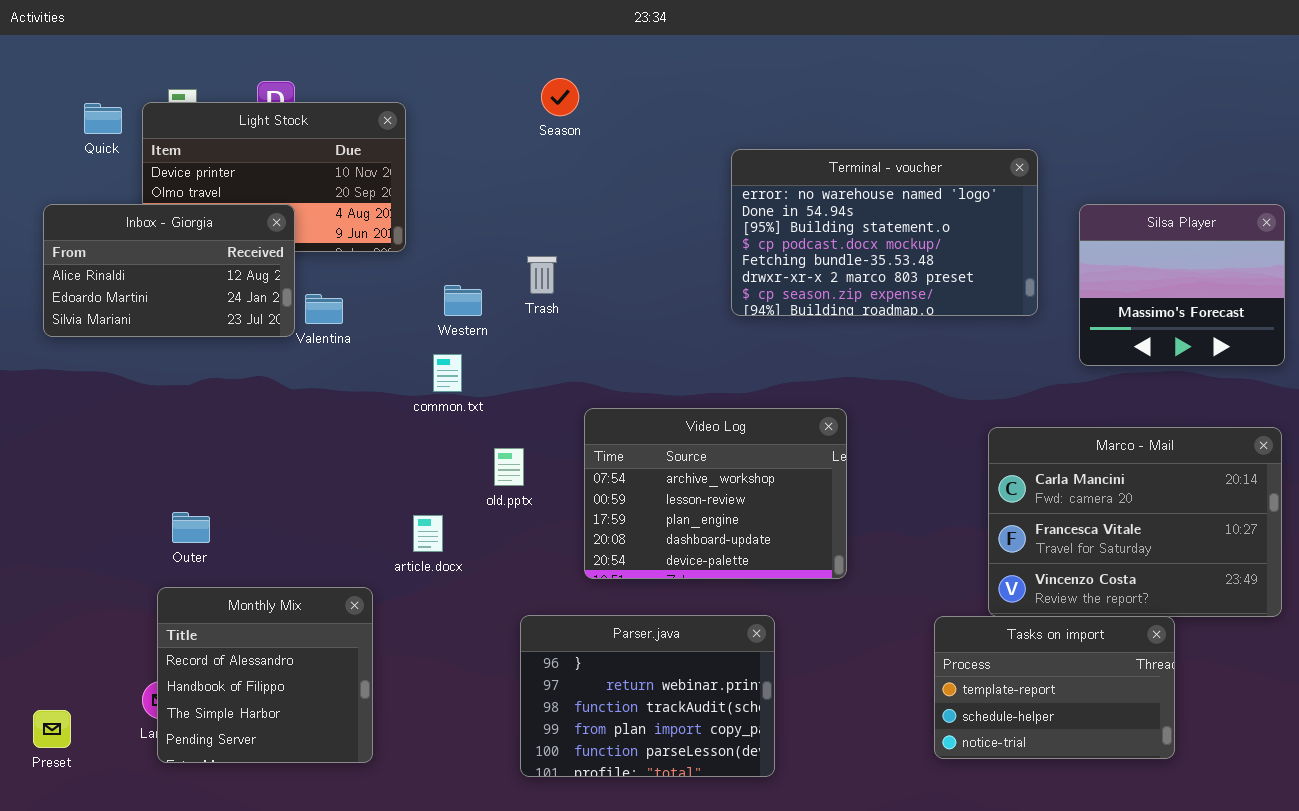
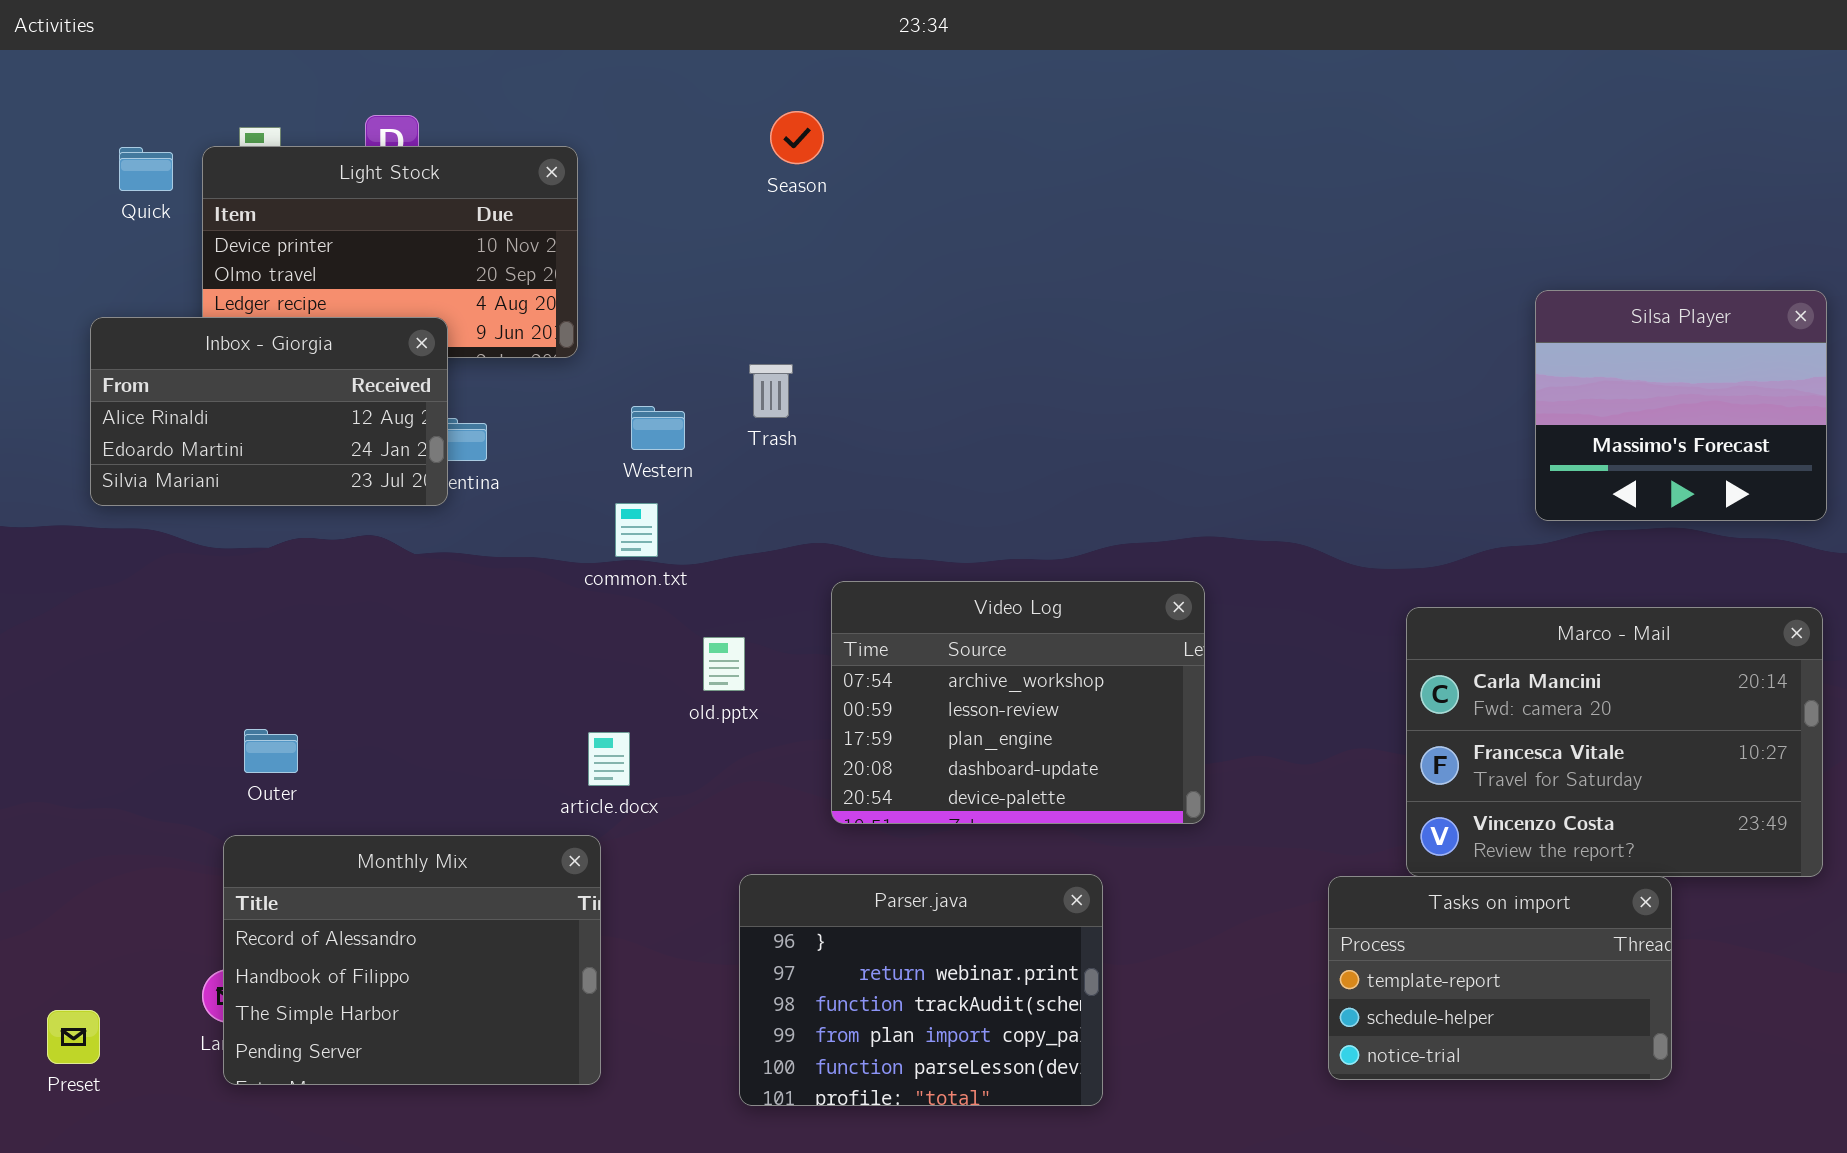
Terminal - voucher: [731,149,1038,316] -> none, closed
Inbox - Giorgia: [43,204,295,337] -> [90,317,448,506], moved
Monthly Mix: [157,587,373,763] -> [223,835,601,1085], resized

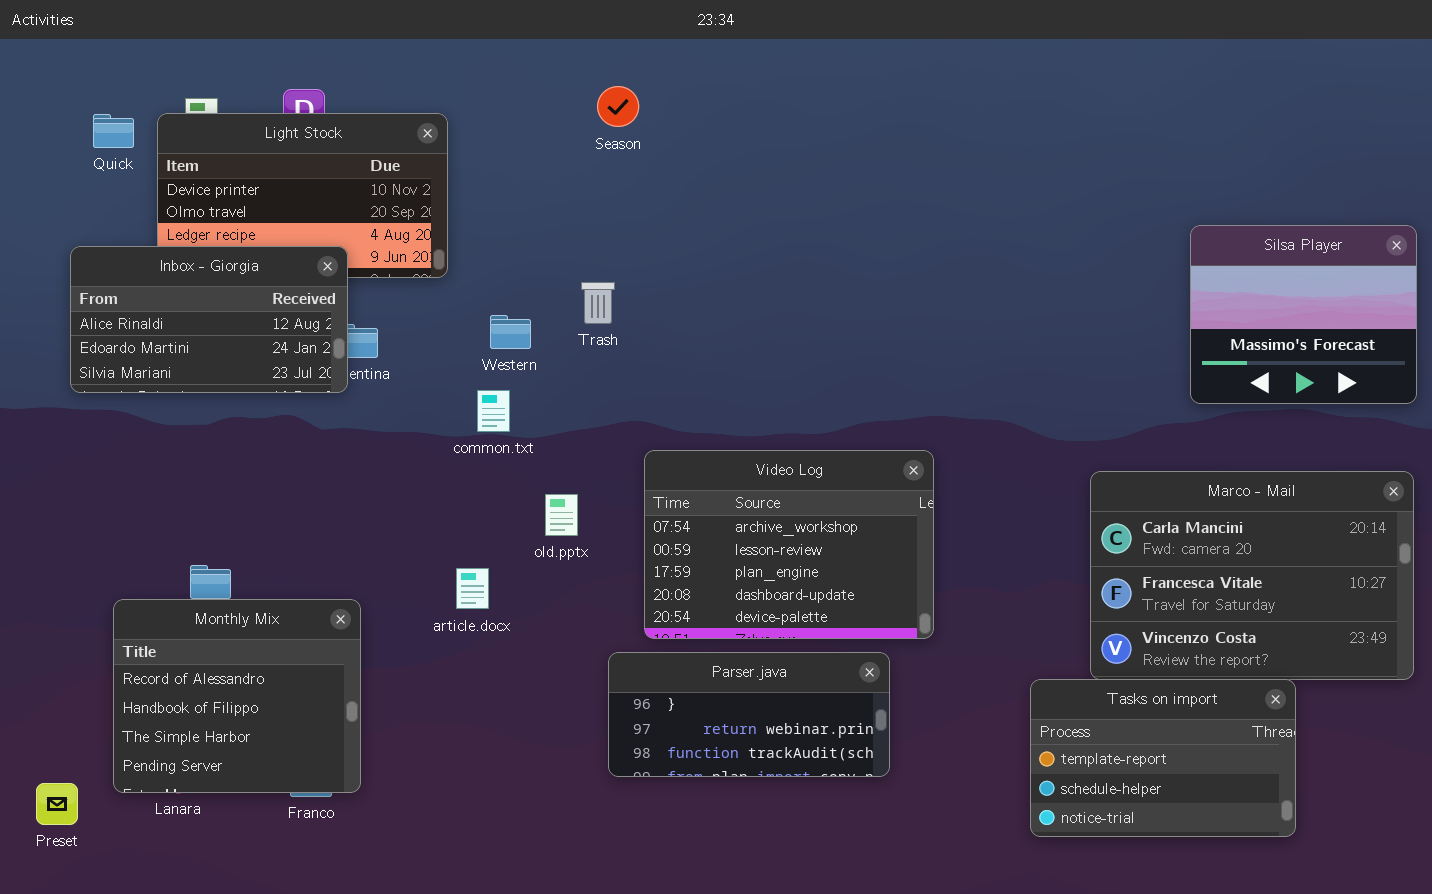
Monthly Mix: [223,835,601,1085] -> [113,599,361,793], moved, resized
Parser.java: [739,874,1103,1106] -> [608,652,890,777], moved, resized

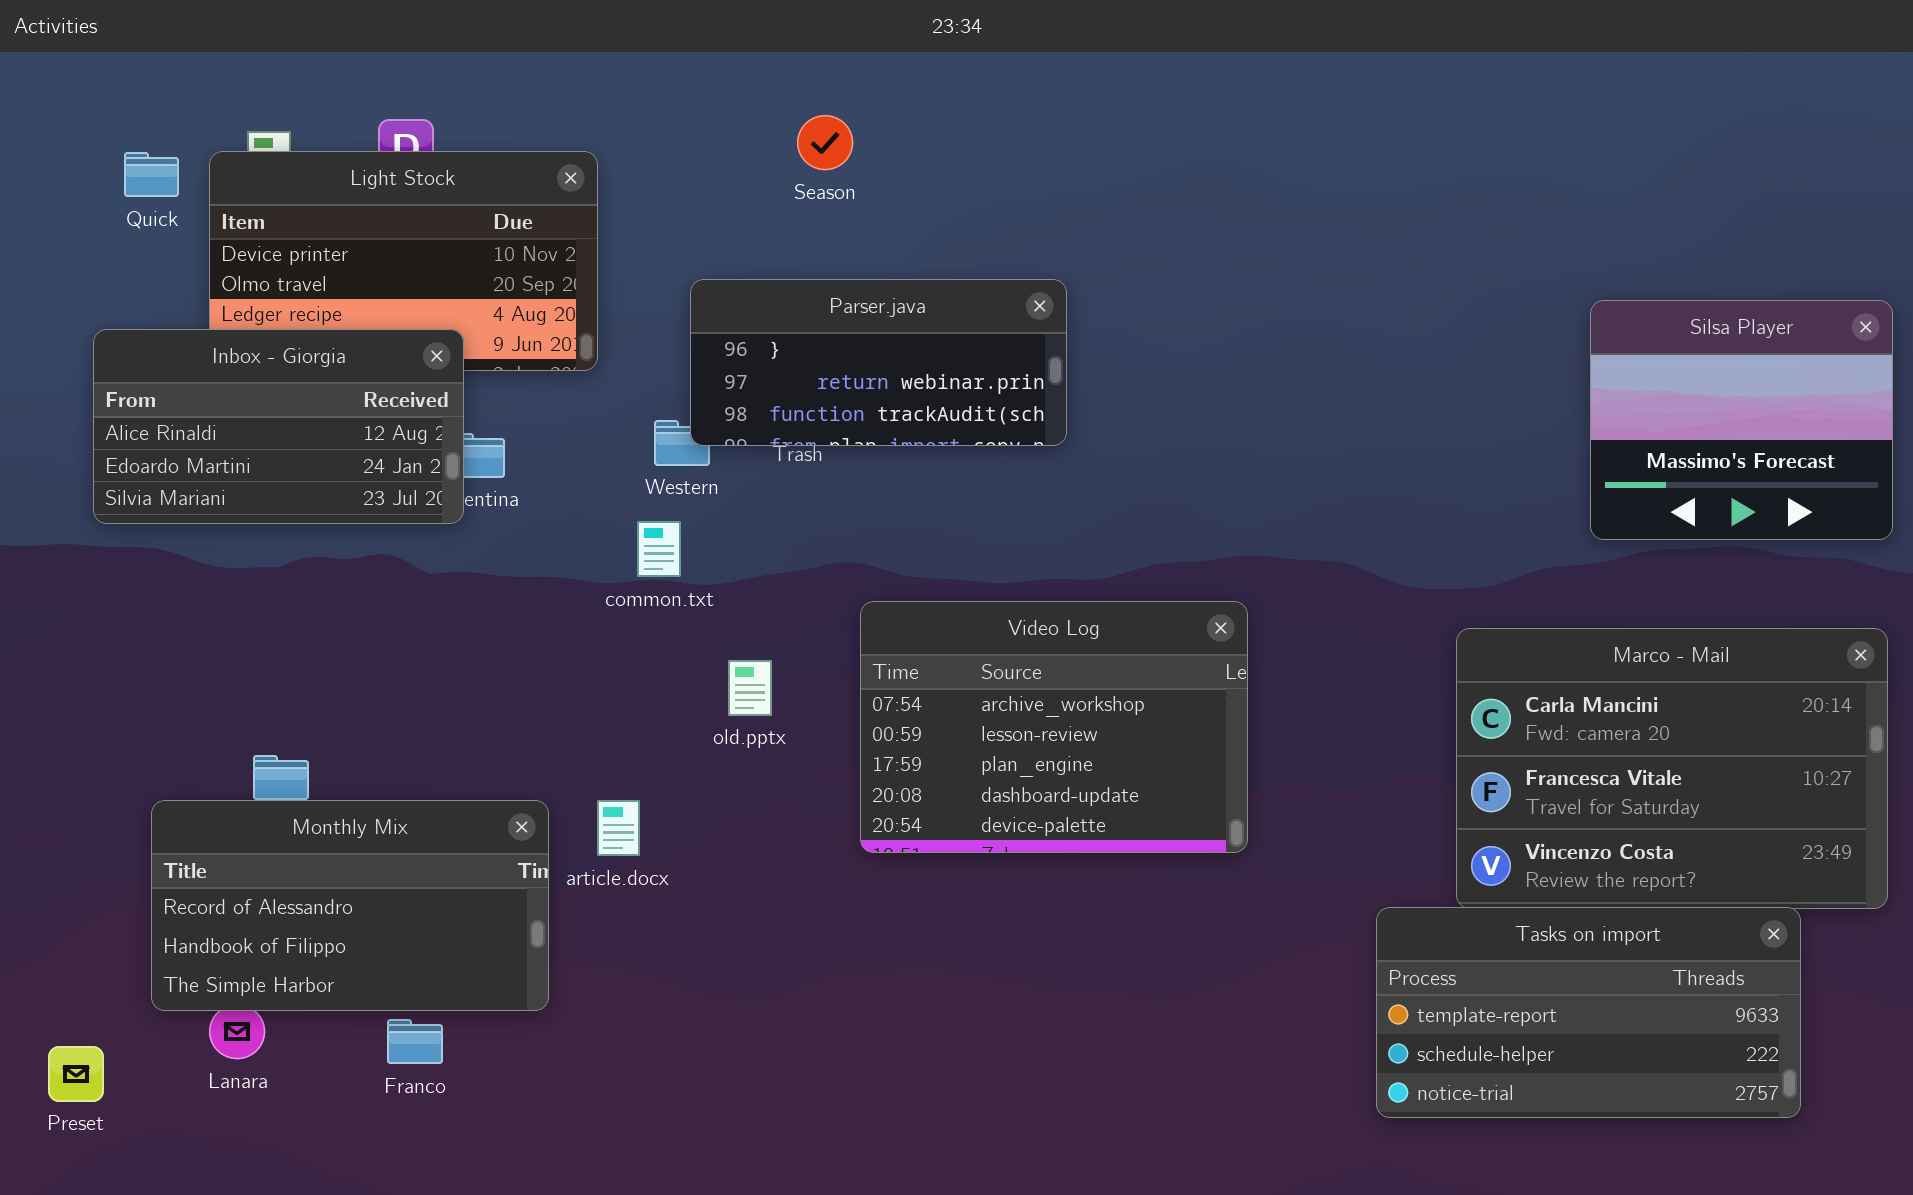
article.docx: [456,568,489,609] -> [597,800,640,856], moved
Monthly Mix: [113,599,361,793] -> [151,800,549,1011], resized
Parser.java: [608,652,890,777] -> [690,279,1067,446], moved
Tasks on import: [1030,679,1296,837] -> [1376,907,1801,1118], resized

